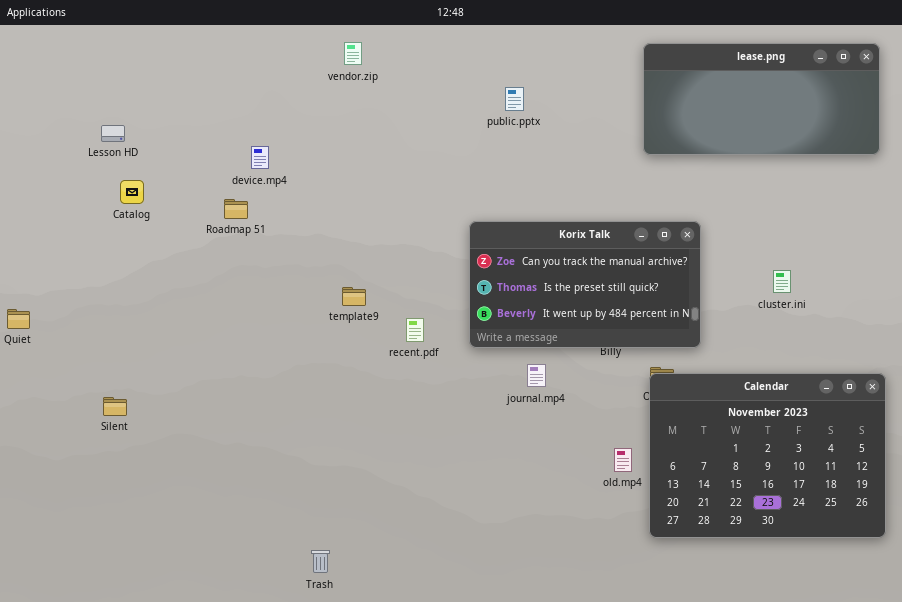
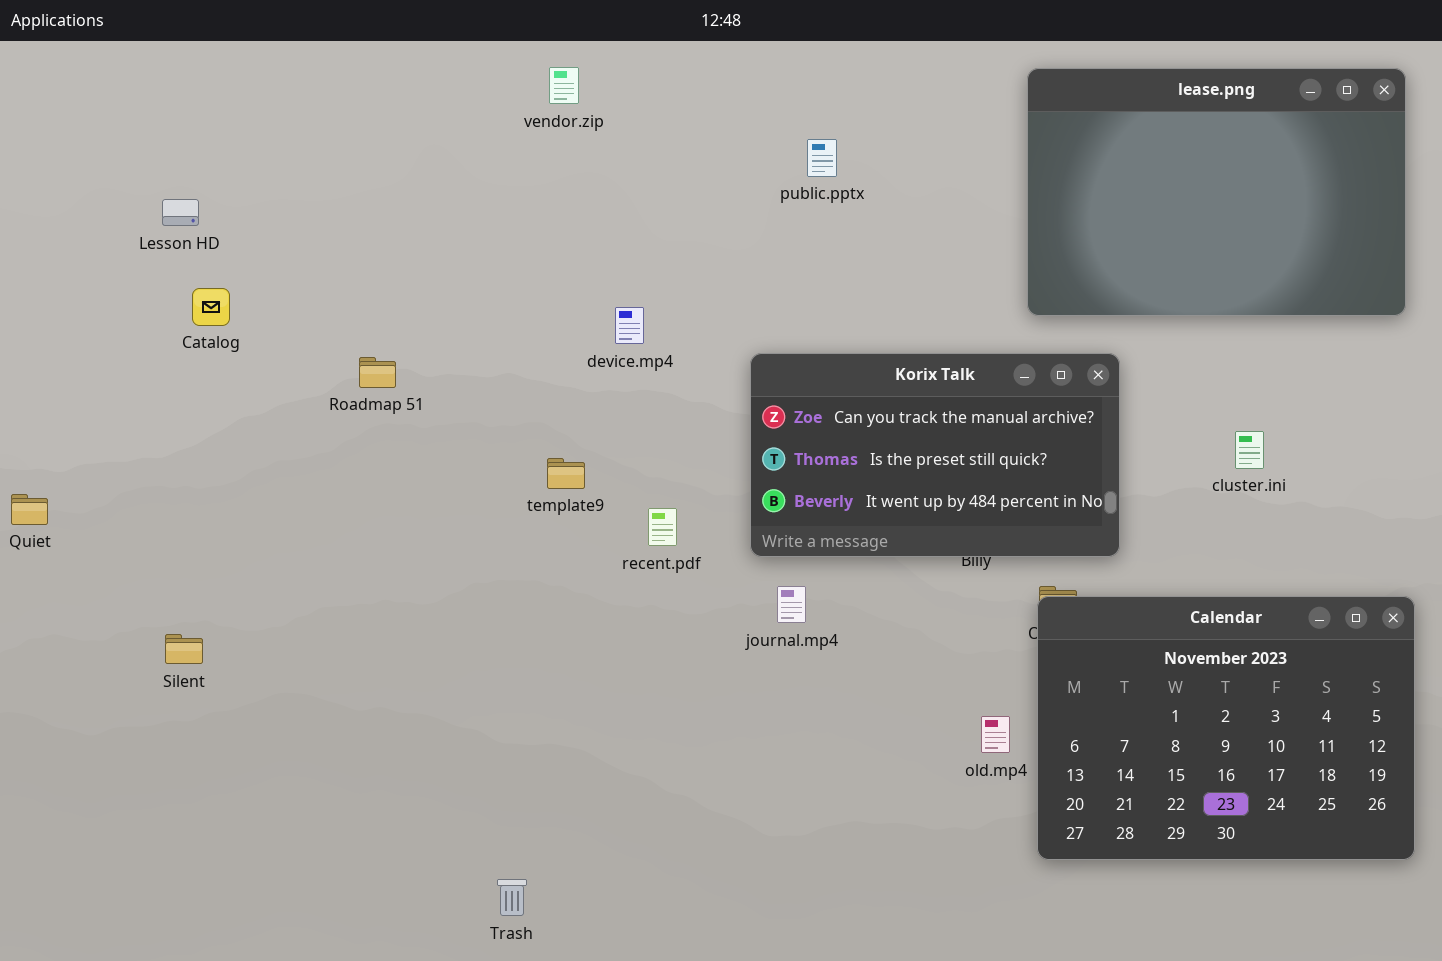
lease.png: [643,43,880,155] -> [1027,68,1406,316], resized
device.mp4: [251,146,269,169] -> [615,307,644,344], moved
Roadmap 51: [224,199,248,219] -> [359,357,396,388], moved
journal.mp4: [527,364,546,387] -> [777,586,806,623], moved

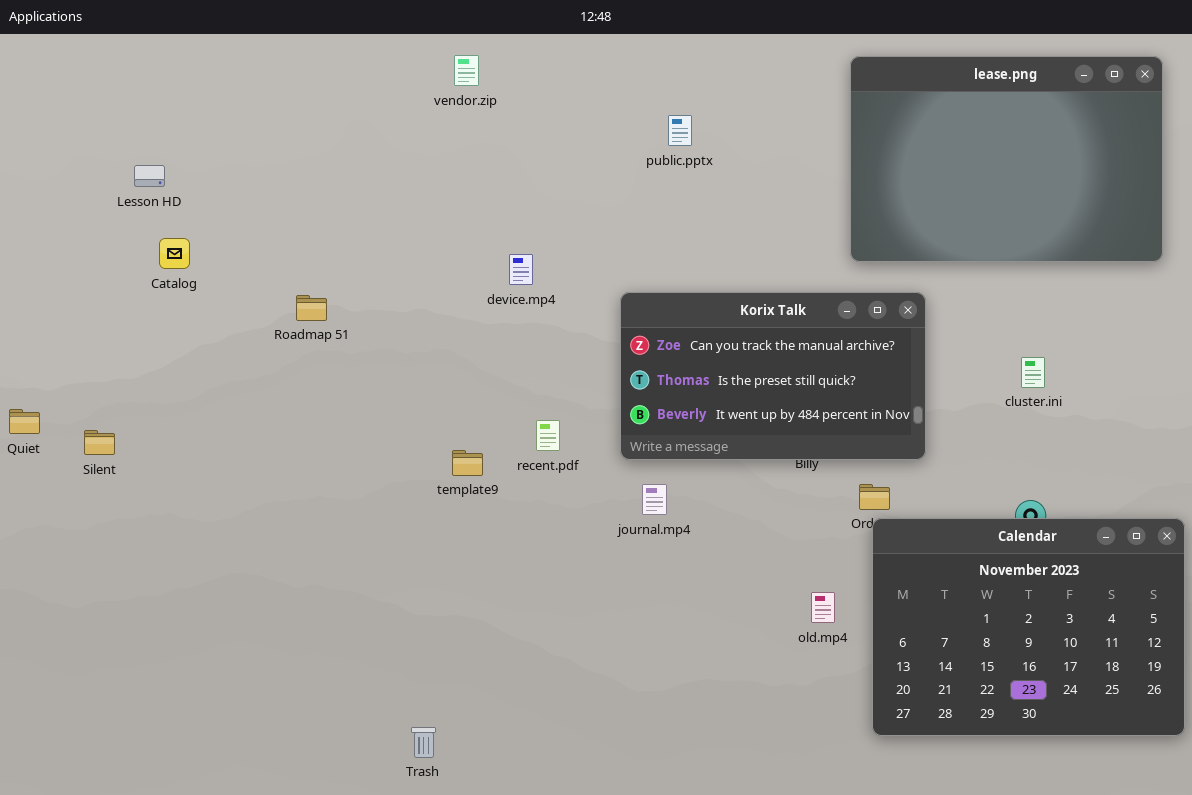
template9: [547,458,585,489] -> [452,450,483,476], moved
Calendar: [1037,596,1415,860] -> [872,518,1185,736], moved
Silent: [165,634,203,664] -> [84,430,115,455], moved

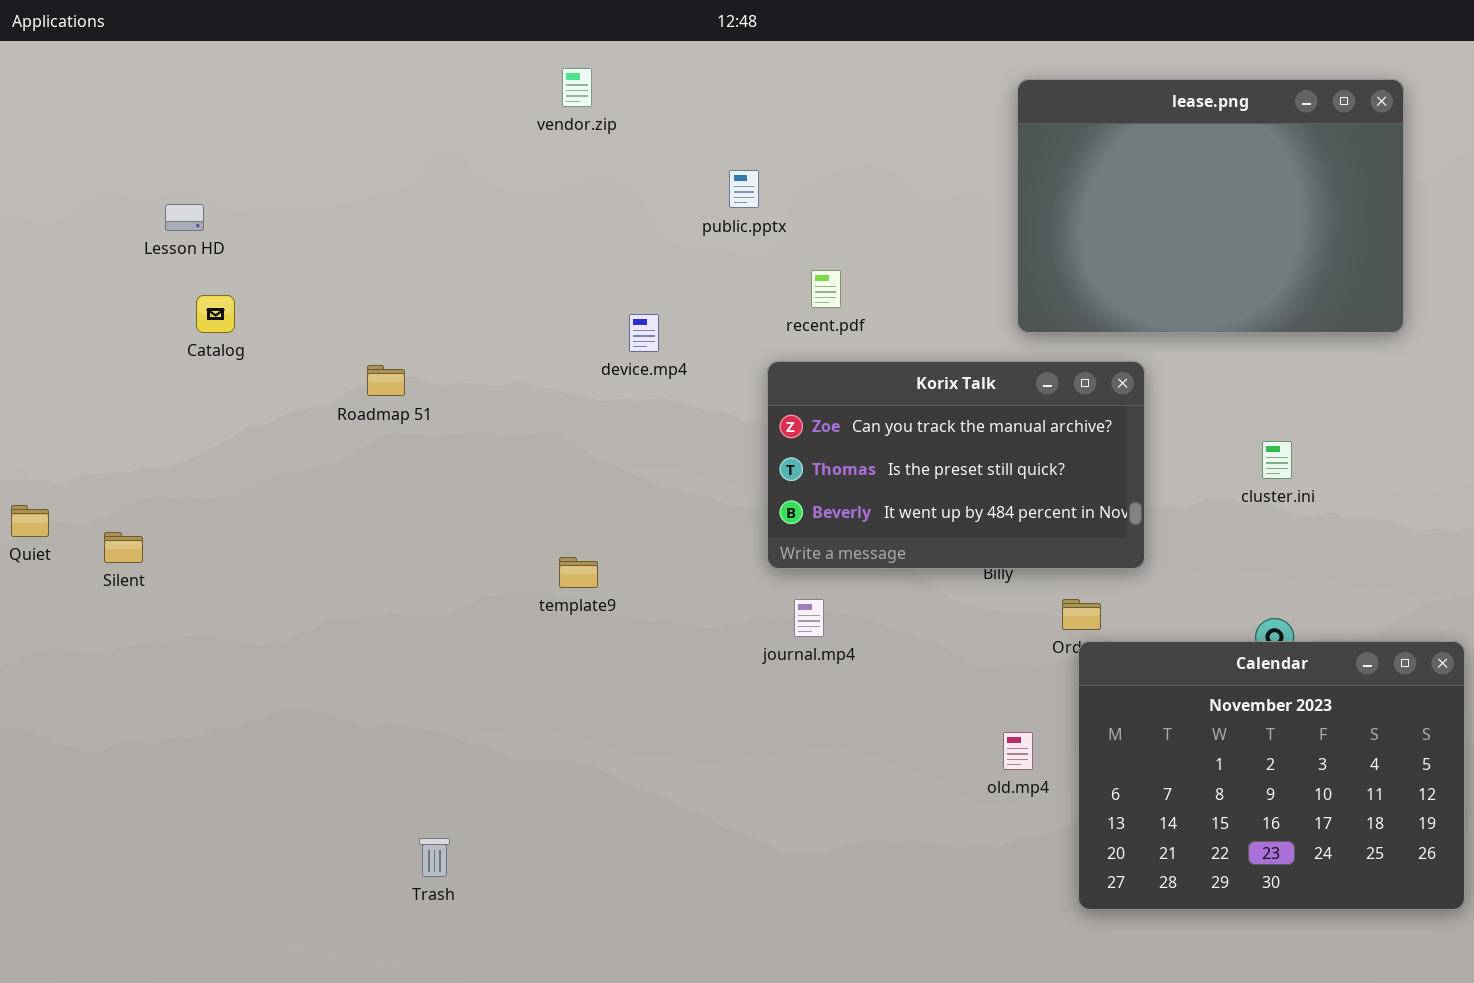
lease.png: [850,56,1163,262] -> [1017,79,1404,333], moved
public.pptx: [668,115,692,146] -> [729,170,759,208], moved
recent.pdf: [536,420,560,451] -> [811,270,841,308], moved
Trash: [411,727,436,758] -> [419,838,450,877], moved

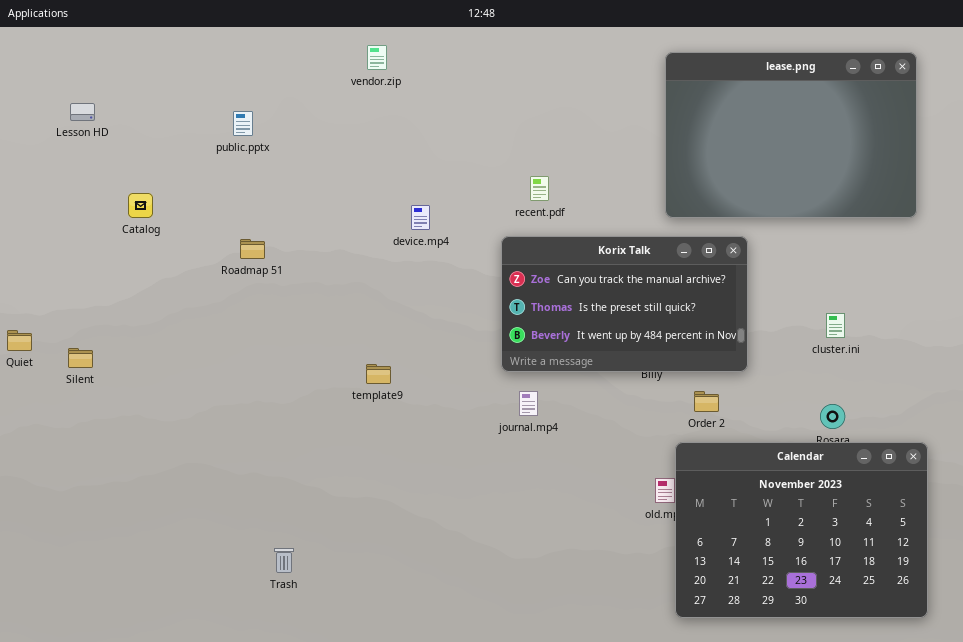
public.pptx: [729,170,759,208] -> [233,111,253,136], moved
Lesson HD: [165,204,204,231] -> [70,103,95,121], moved
cluster.ini: [1262,441,1292,479] -> [826,313,845,338], moved
Calendar: [1078,641,1465,910] -> [675,442,928,618], moved

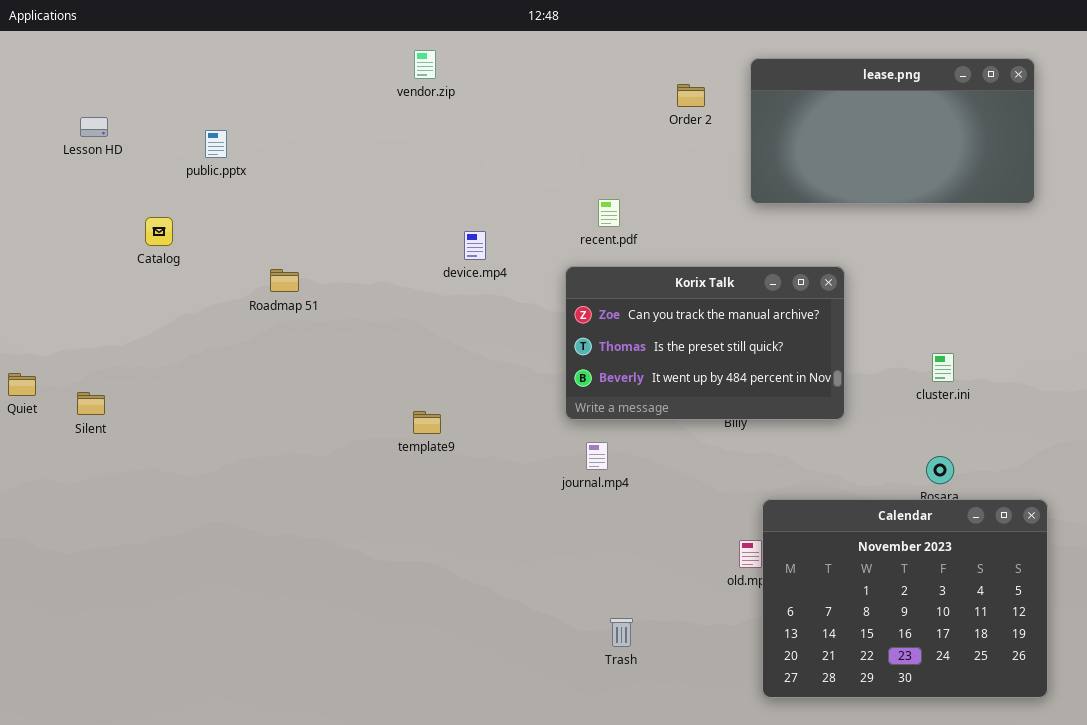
lease.png: [665,52,917,218] -> [750,58,1035,204], resized
public.pptx: [233,111,253,136] -> [205,130,227,158], moved
Order 2: [694,391,719,412] -> [677,84,705,107], moved
Trash: [274,548,294,573] -> [610,618,633,647], moved

